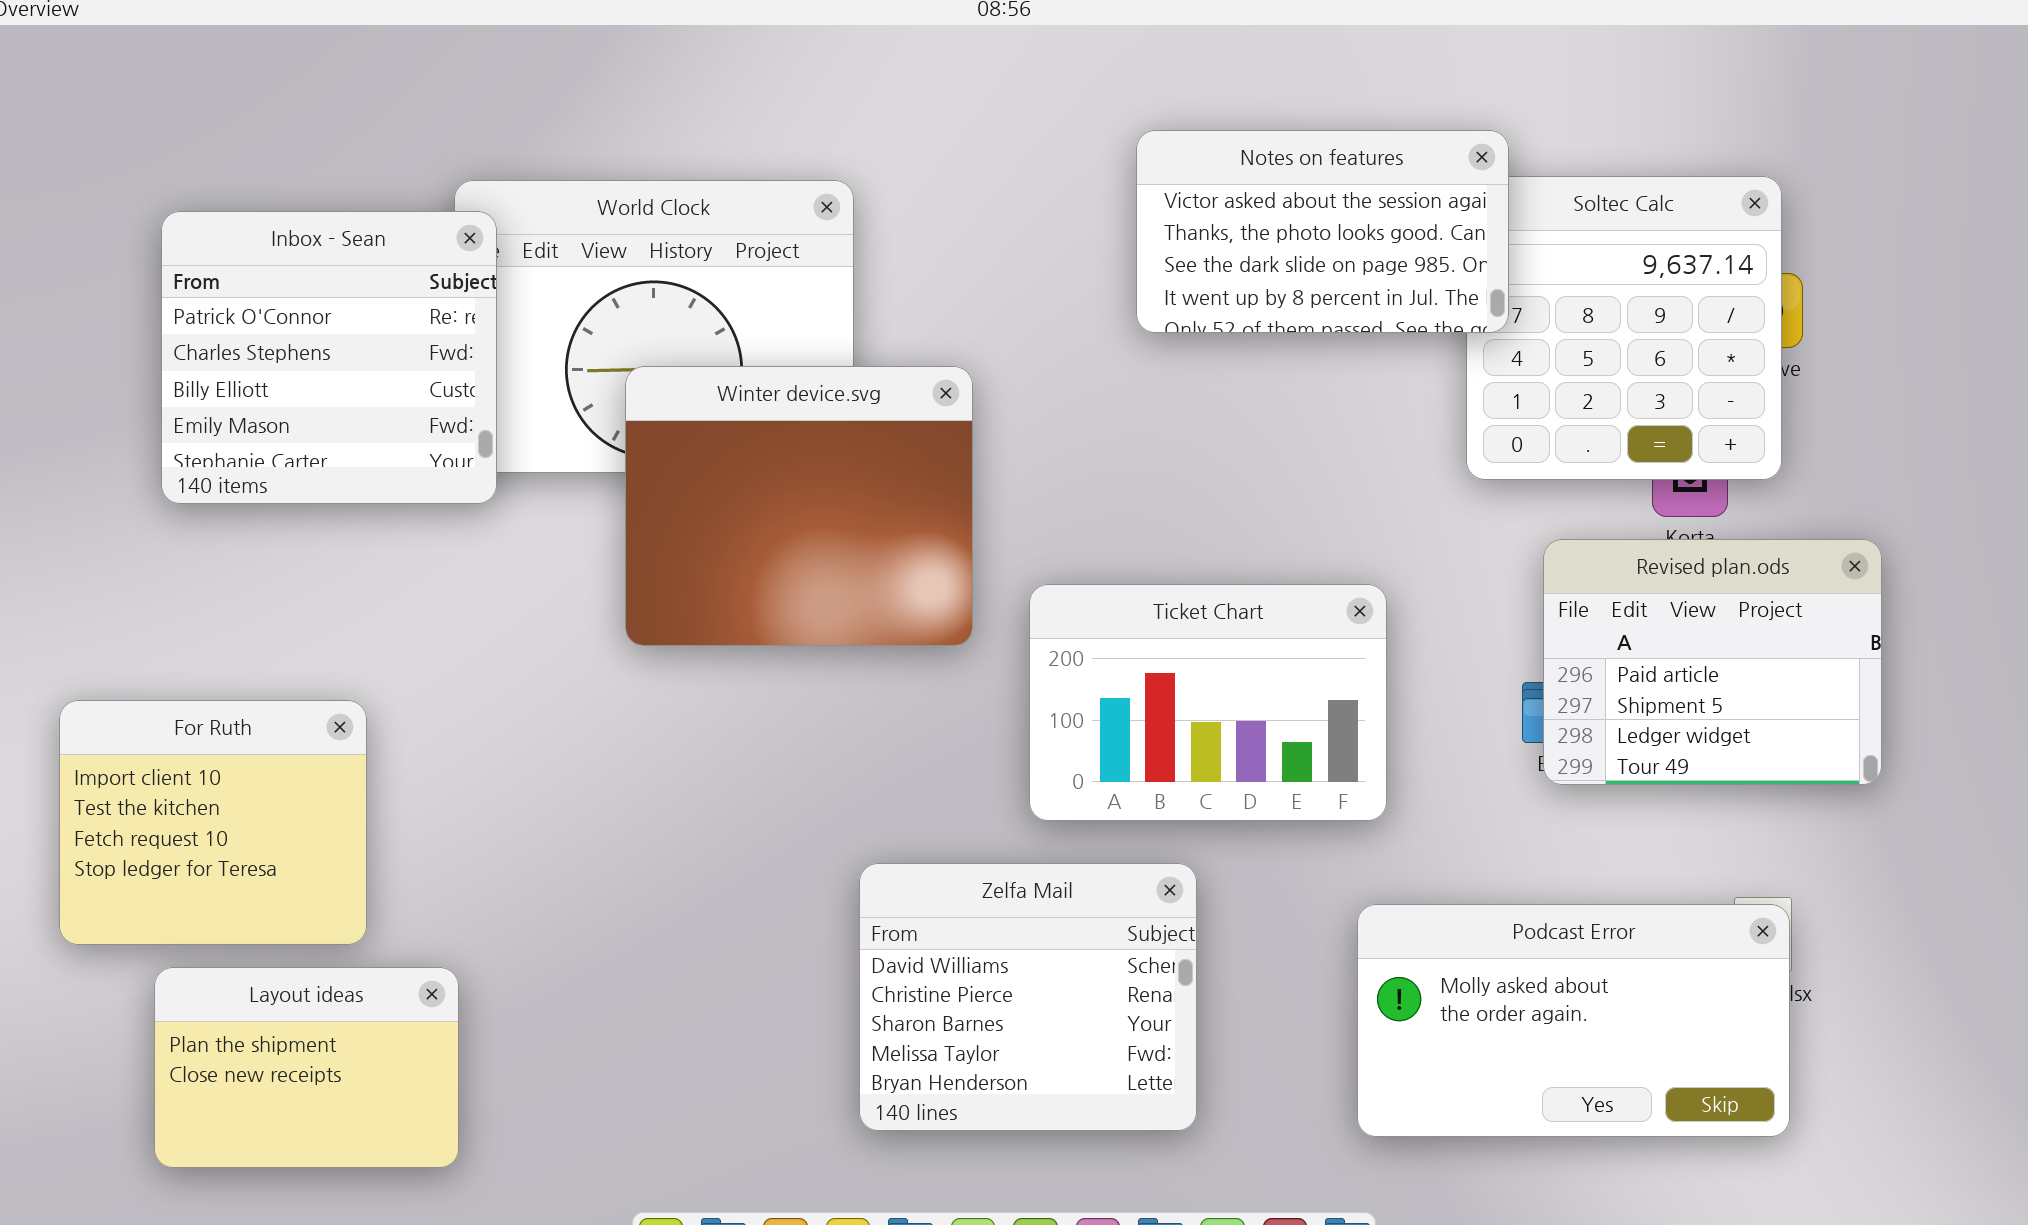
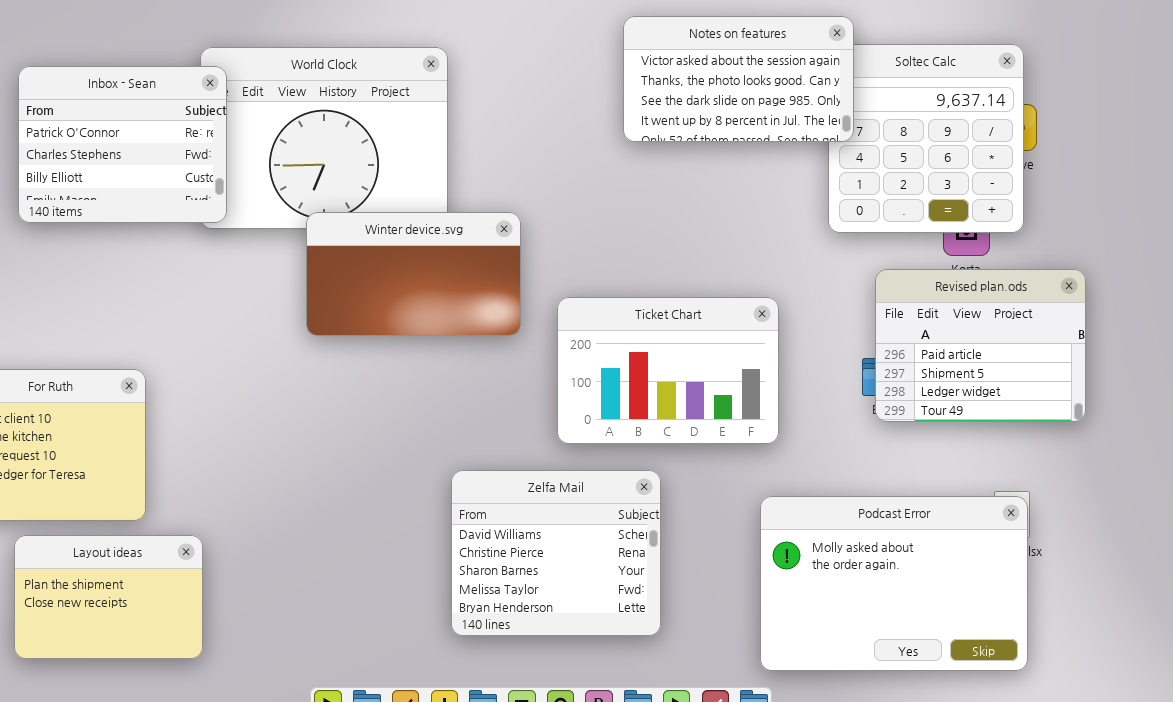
Inbox - Sean: [161,211,497,504] -> [18,66,227,223], resized
Winter device.svg: [625,366,973,646] -> [306,212,521,336], resized
Podcast Error: [1357,904,1790,1137] -> [760,496,1028,671], resized

